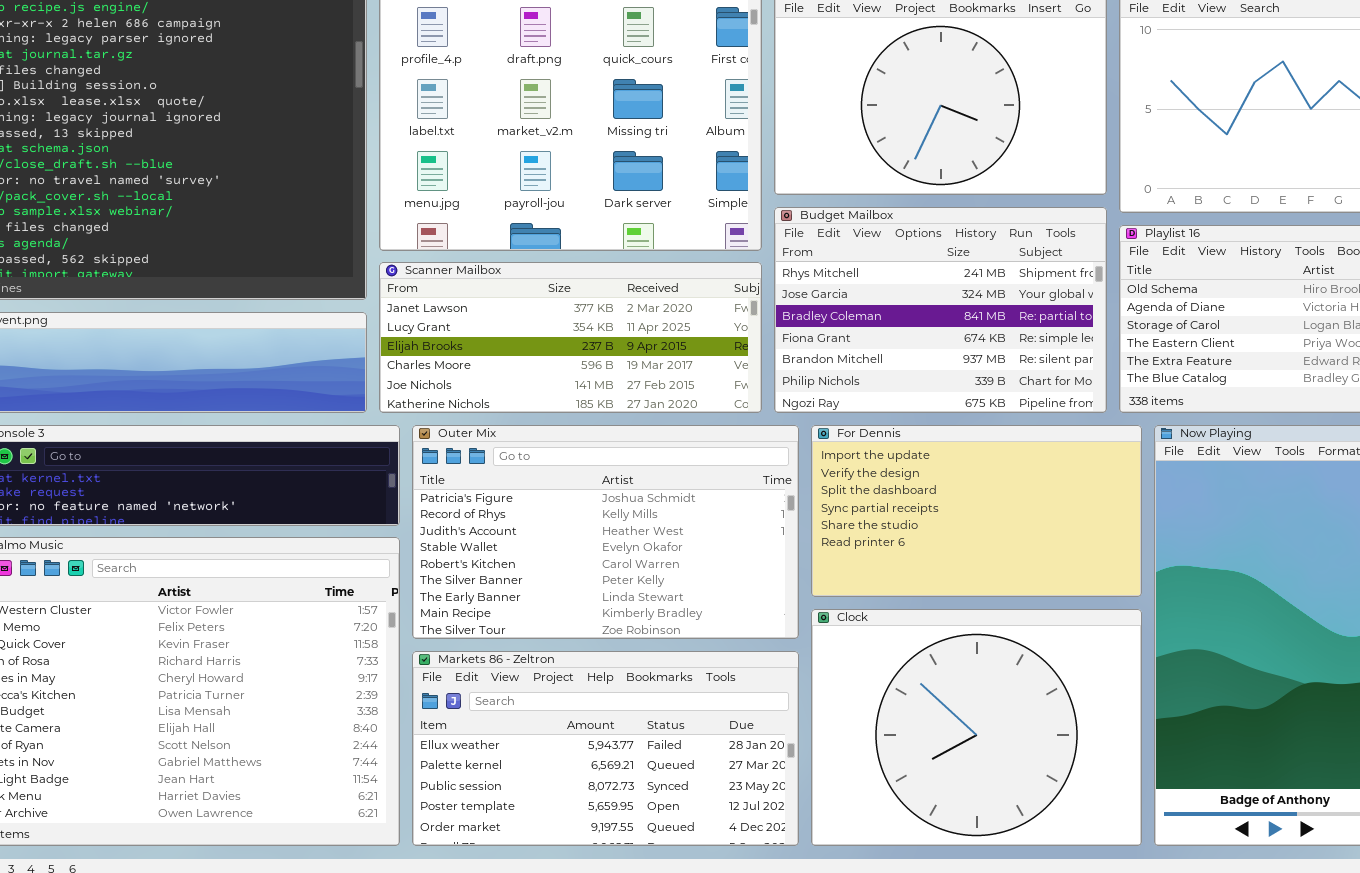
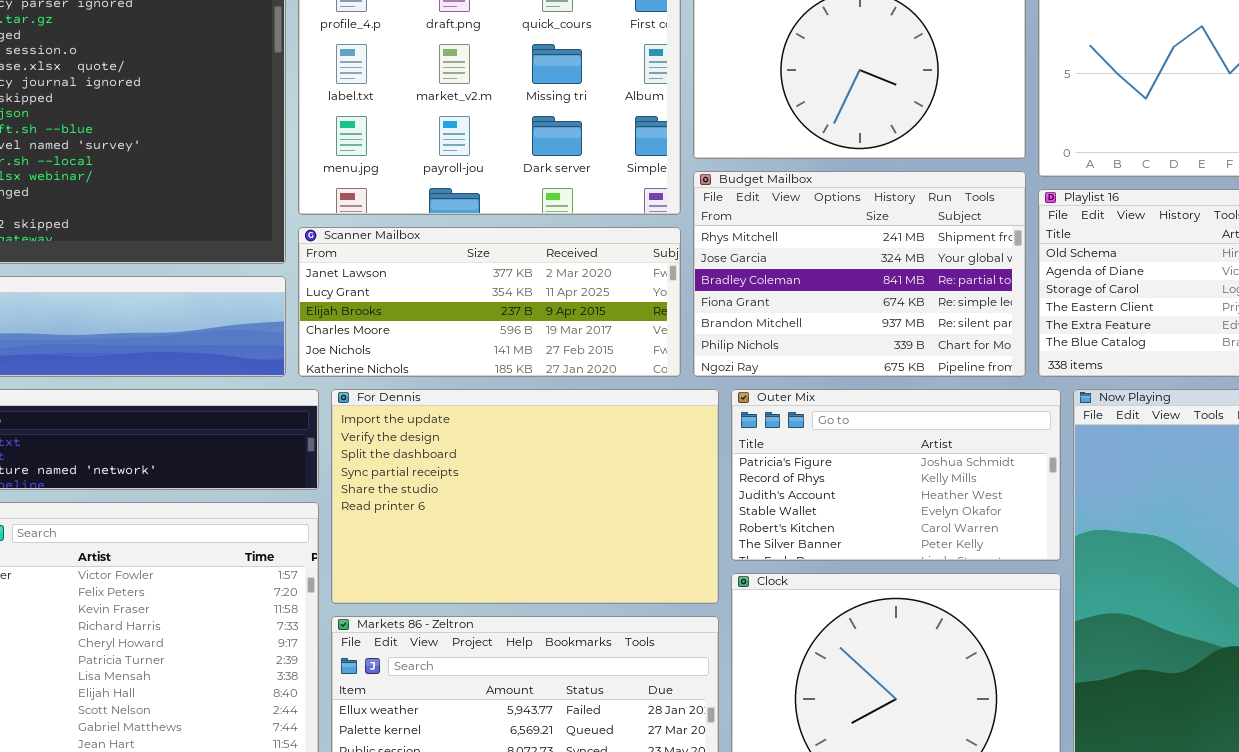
Outer Mix: [412,425,799,639] -> [731,389,1061,561], moved, resized
For Dennis: [811,425,1142,597] -> [331,389,719,604], moved, resized

